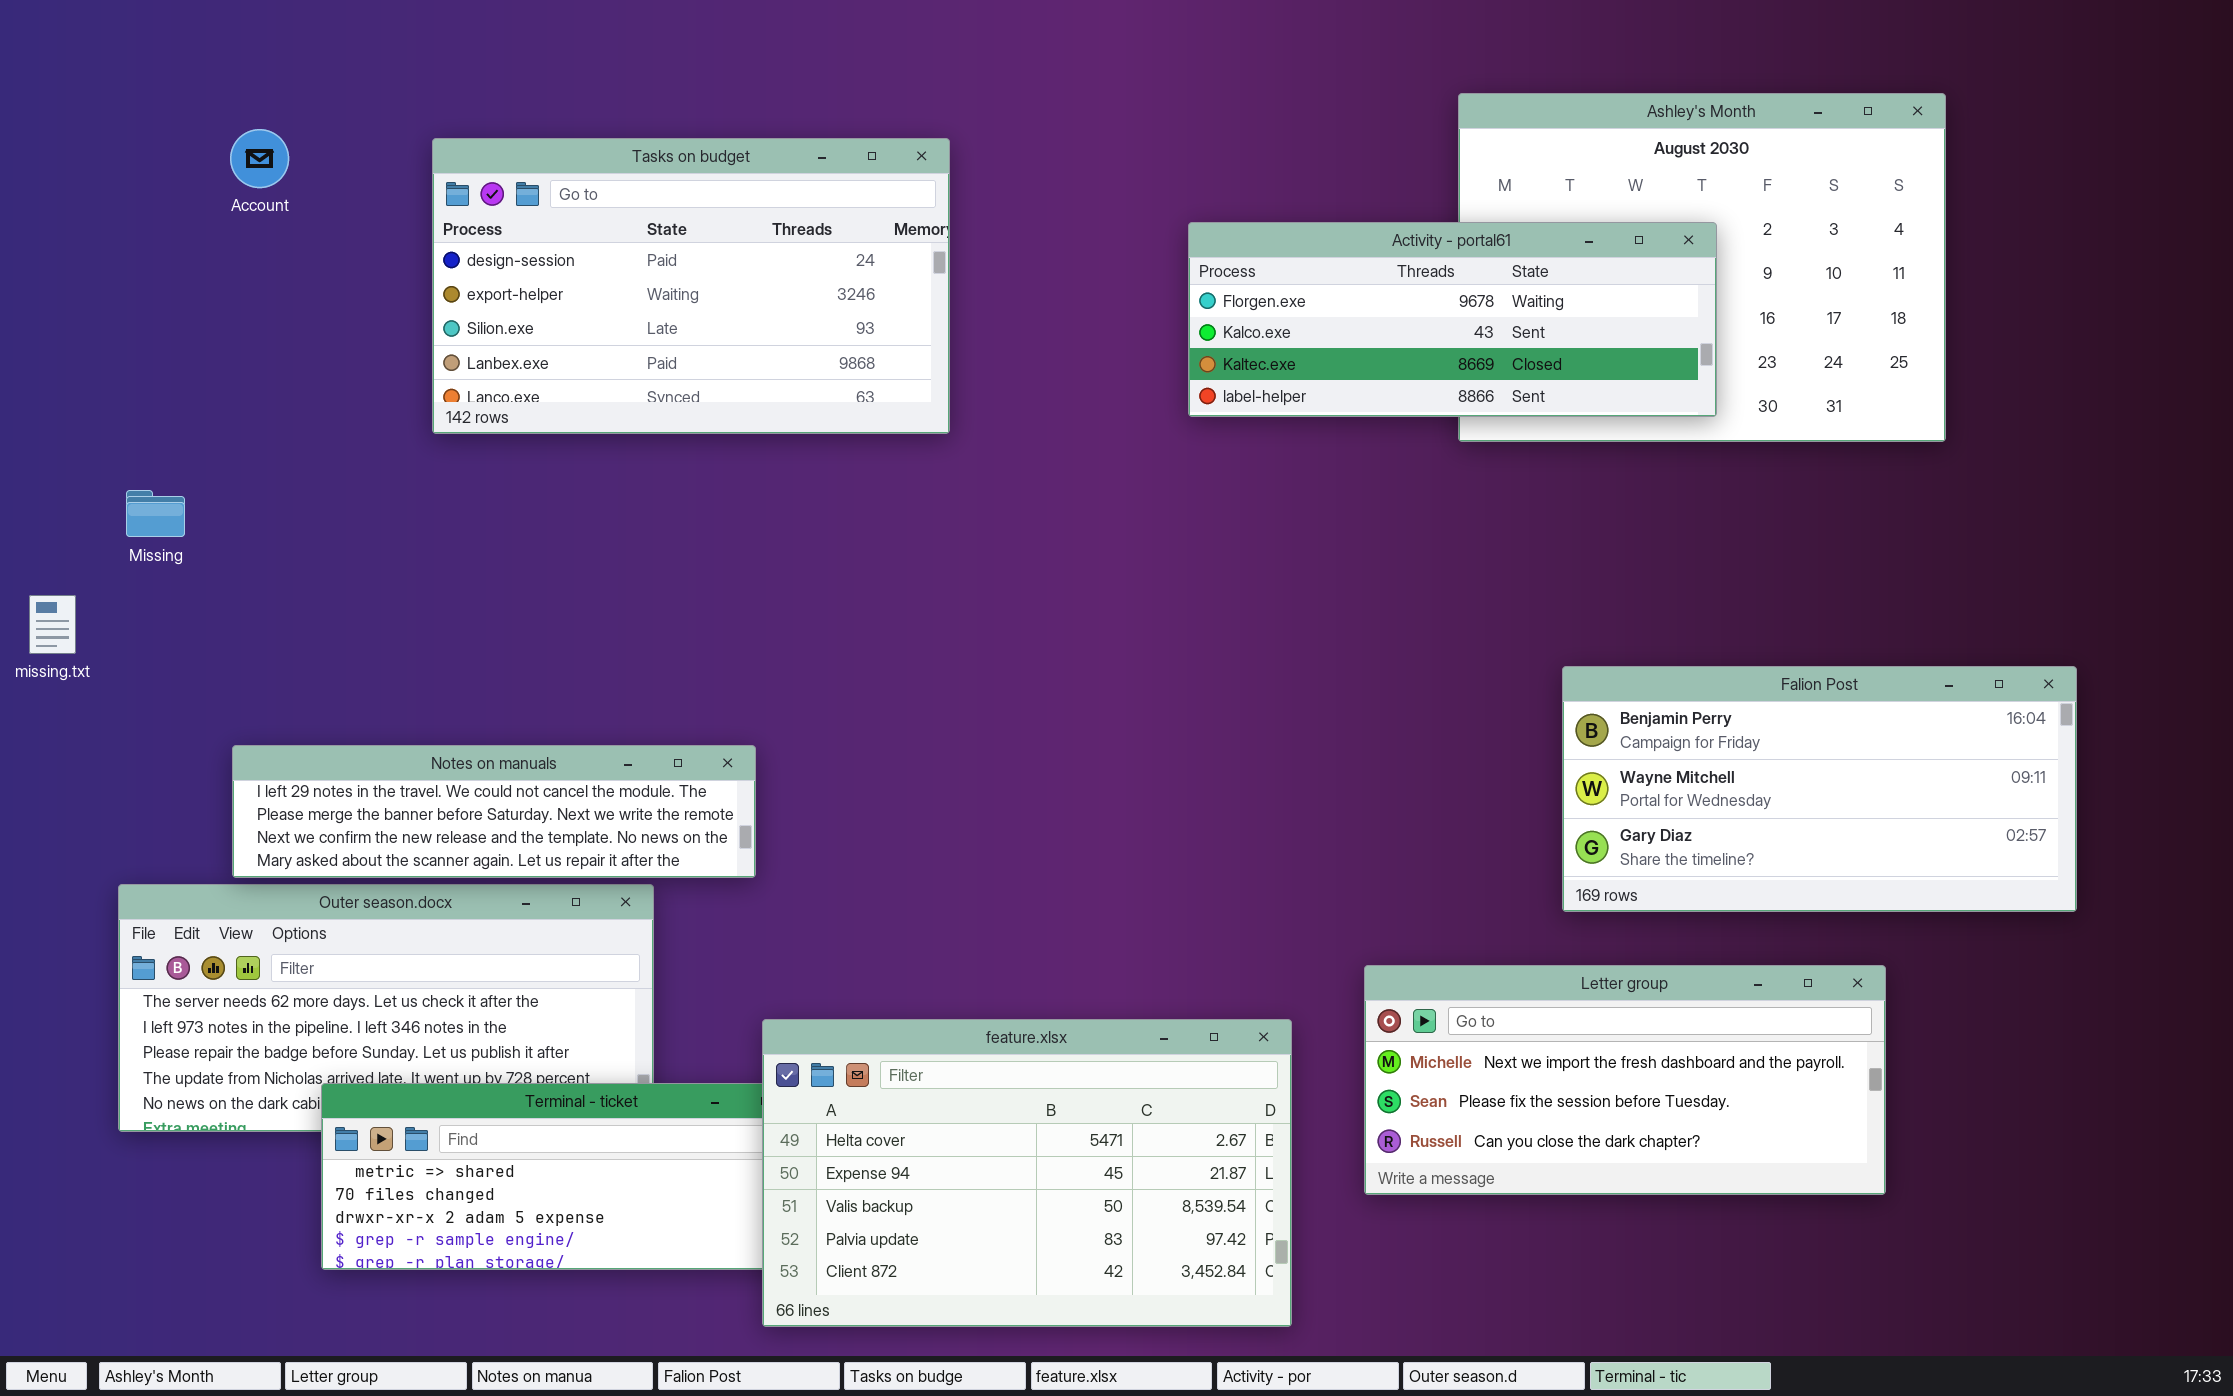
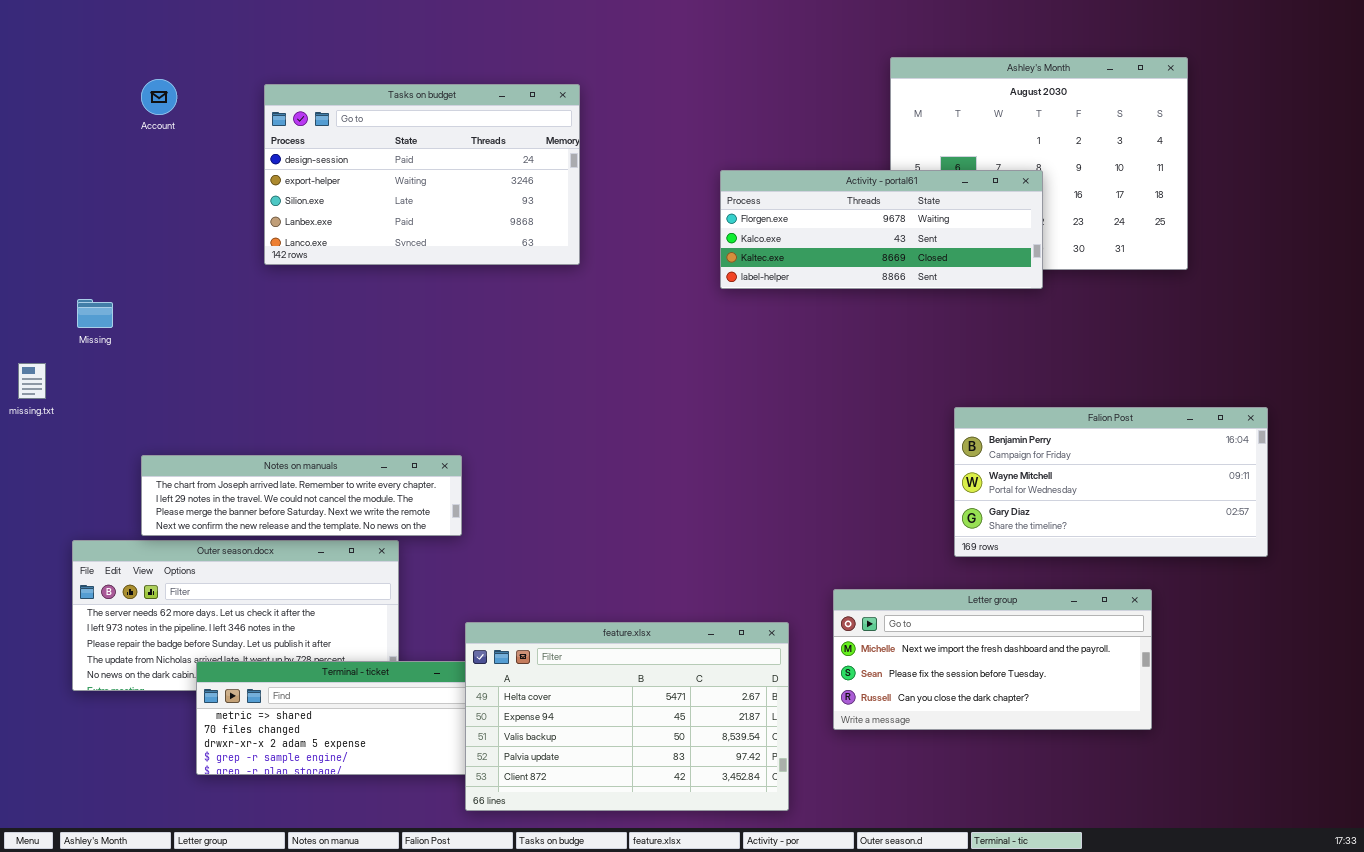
Activity - portal61: [1188,222,1717,417] -> [720,170,1043,289], moved
Notes on manuals: [232,745,756,878] -> [141,455,462,536], scrolled up 1 row

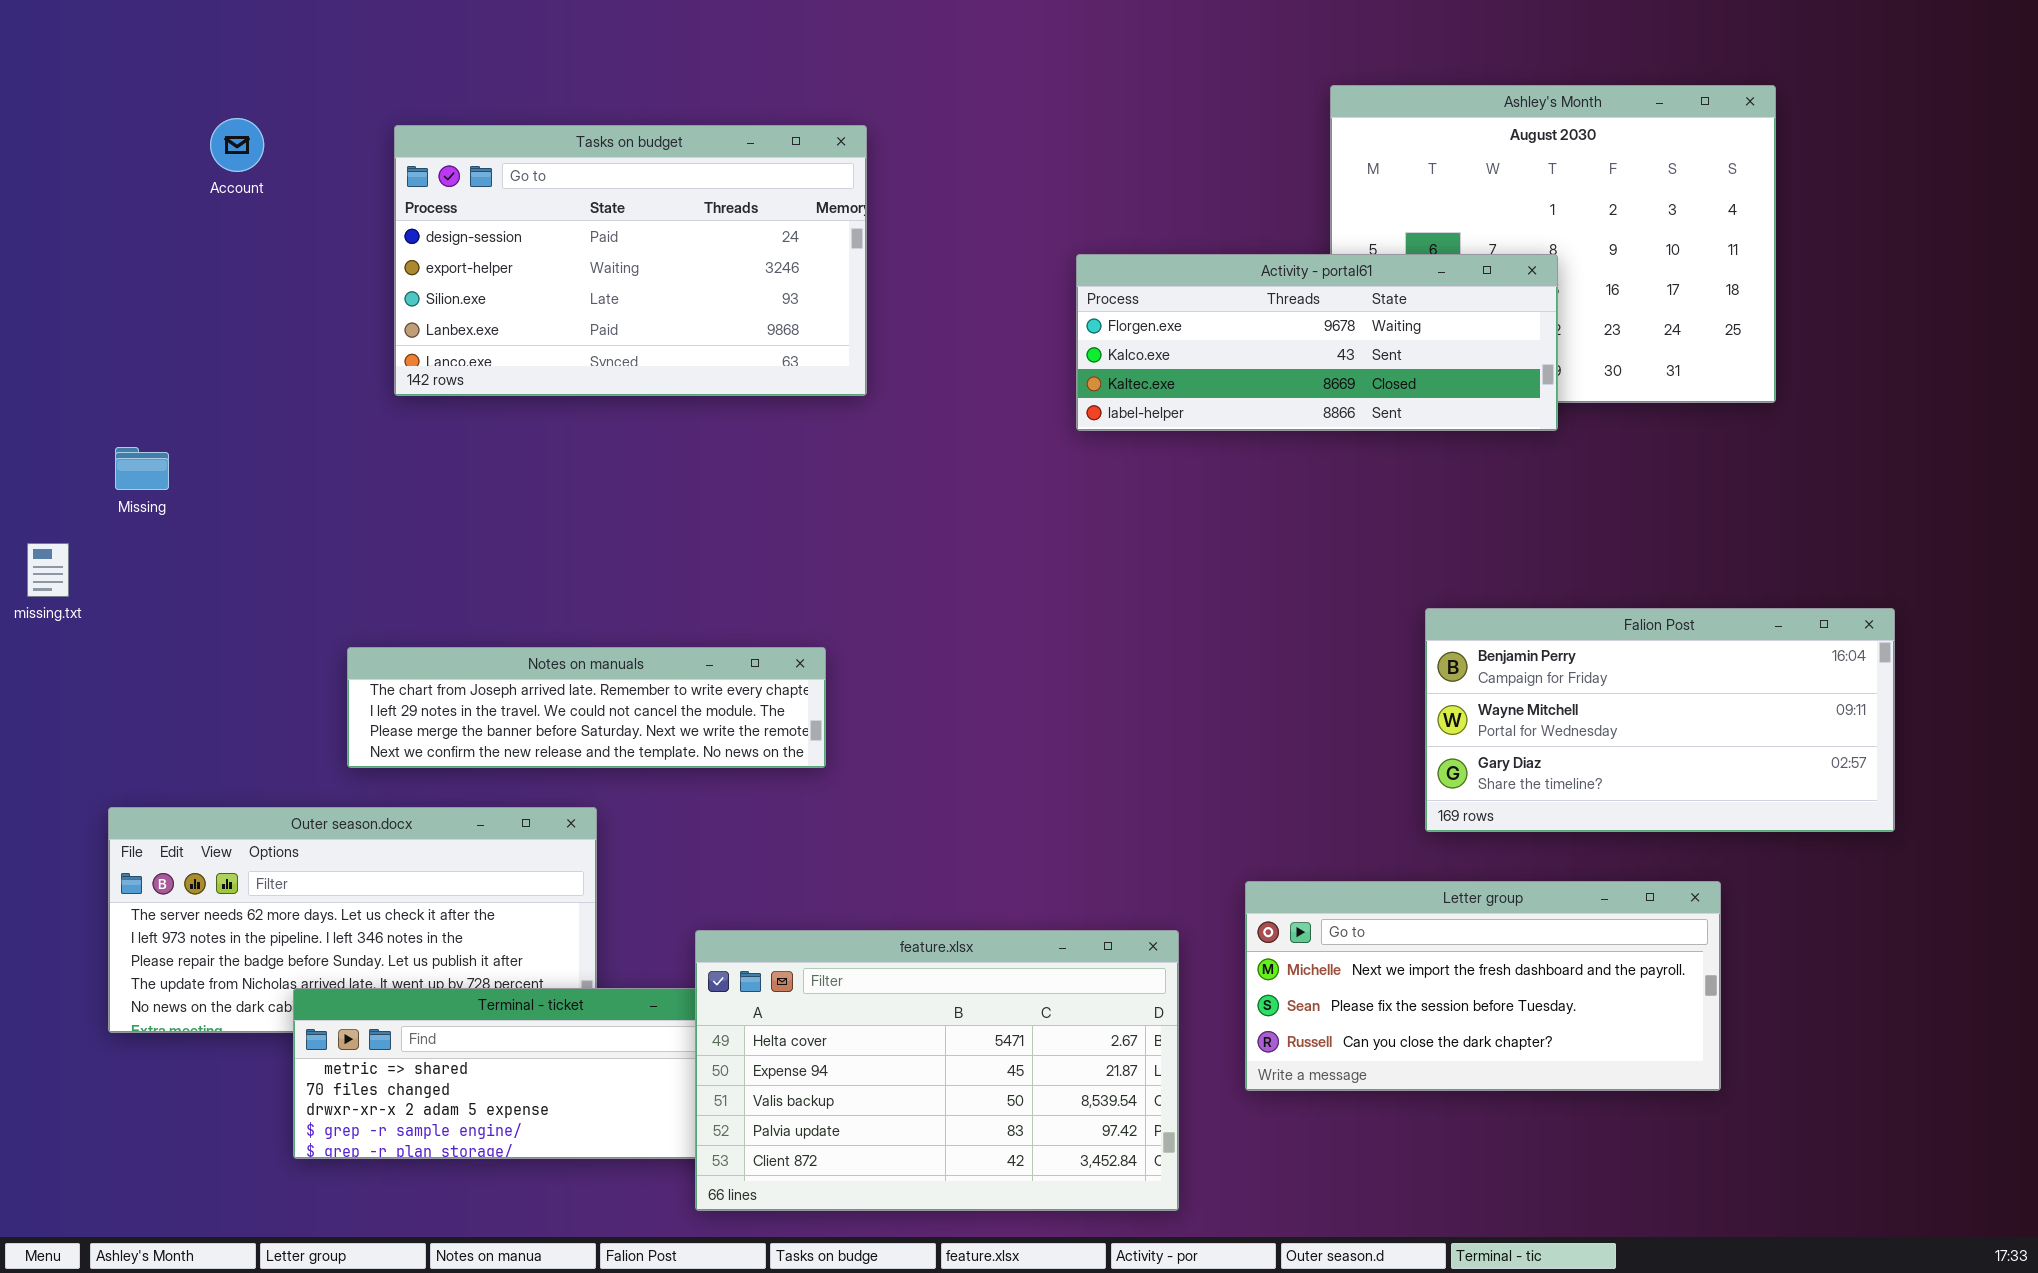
Notes on manuals: [141,455,462,536] -> [347,647,826,768], moved

